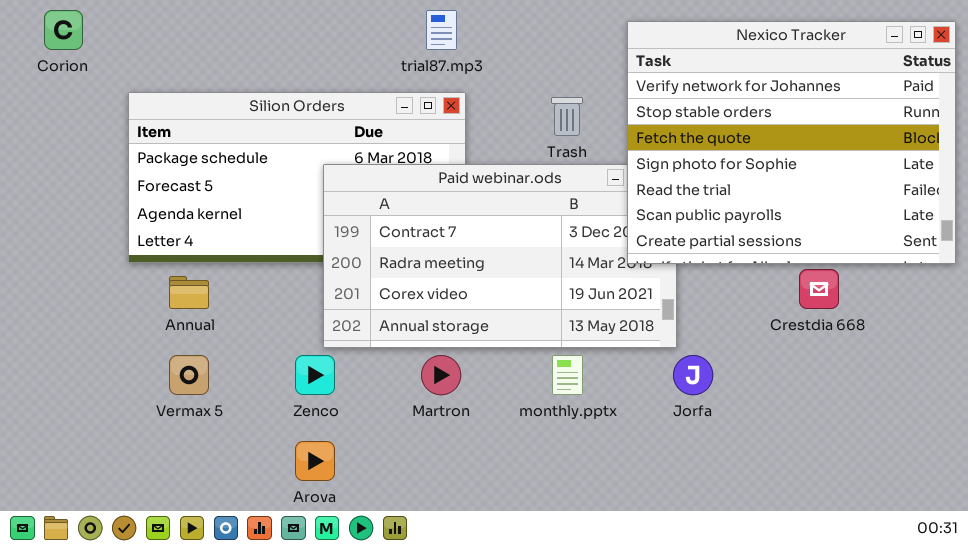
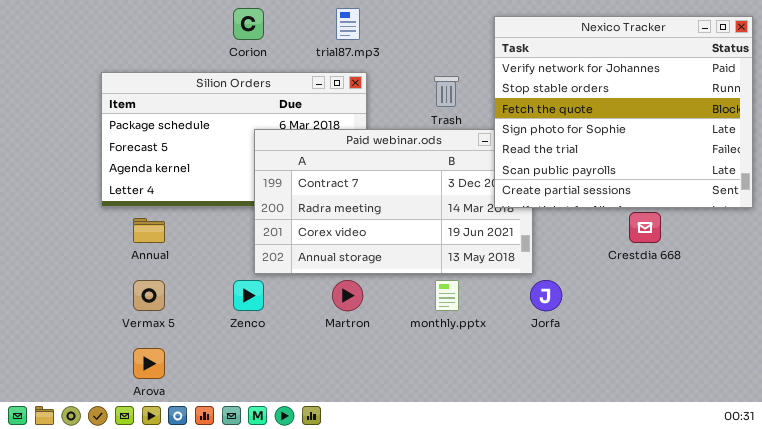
Corion: [44,10,83,50] -> [233,8,264,40], moved
Arova: [295,441,335,481] -> [133,348,165,379], moved

